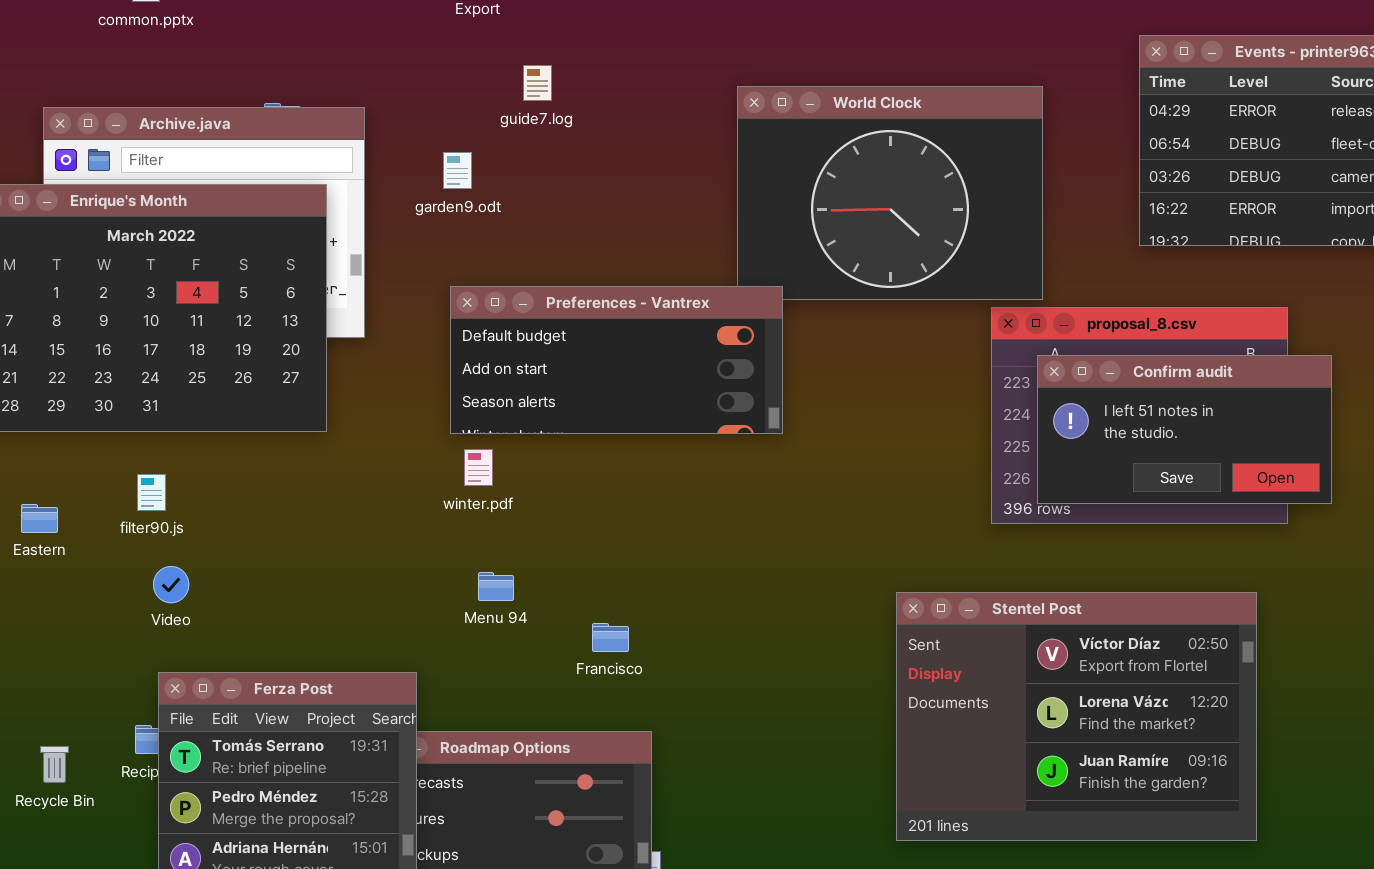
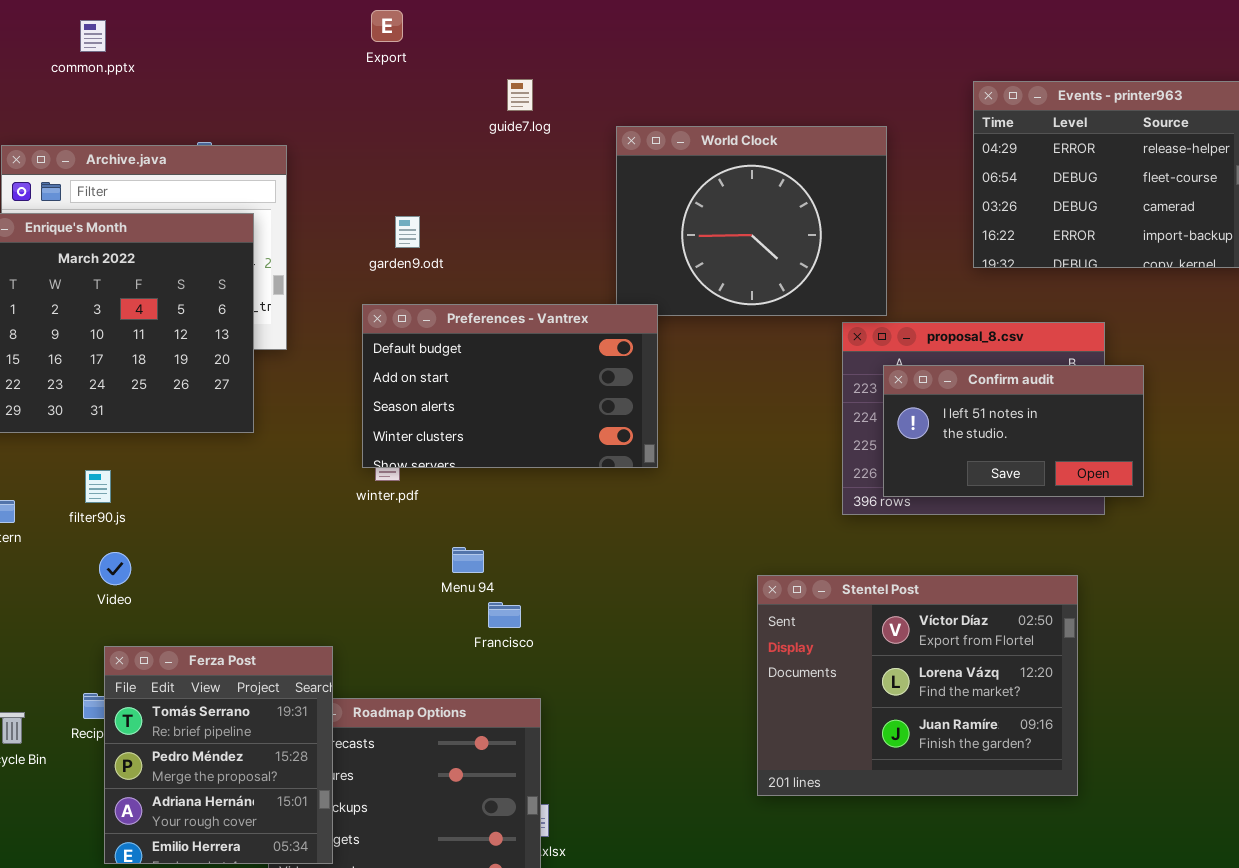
guide7.log: [523,65,552,101] -> [507,79,533,111], moved
garden9.odt: [443,152,472,189] -> [395,216,420,248], moved
Preferences - Vantrex: [450,286,783,434] -> [362,304,658,468], resized
Menu 94: [478,572,514,601] -> [452,547,484,573], moved

